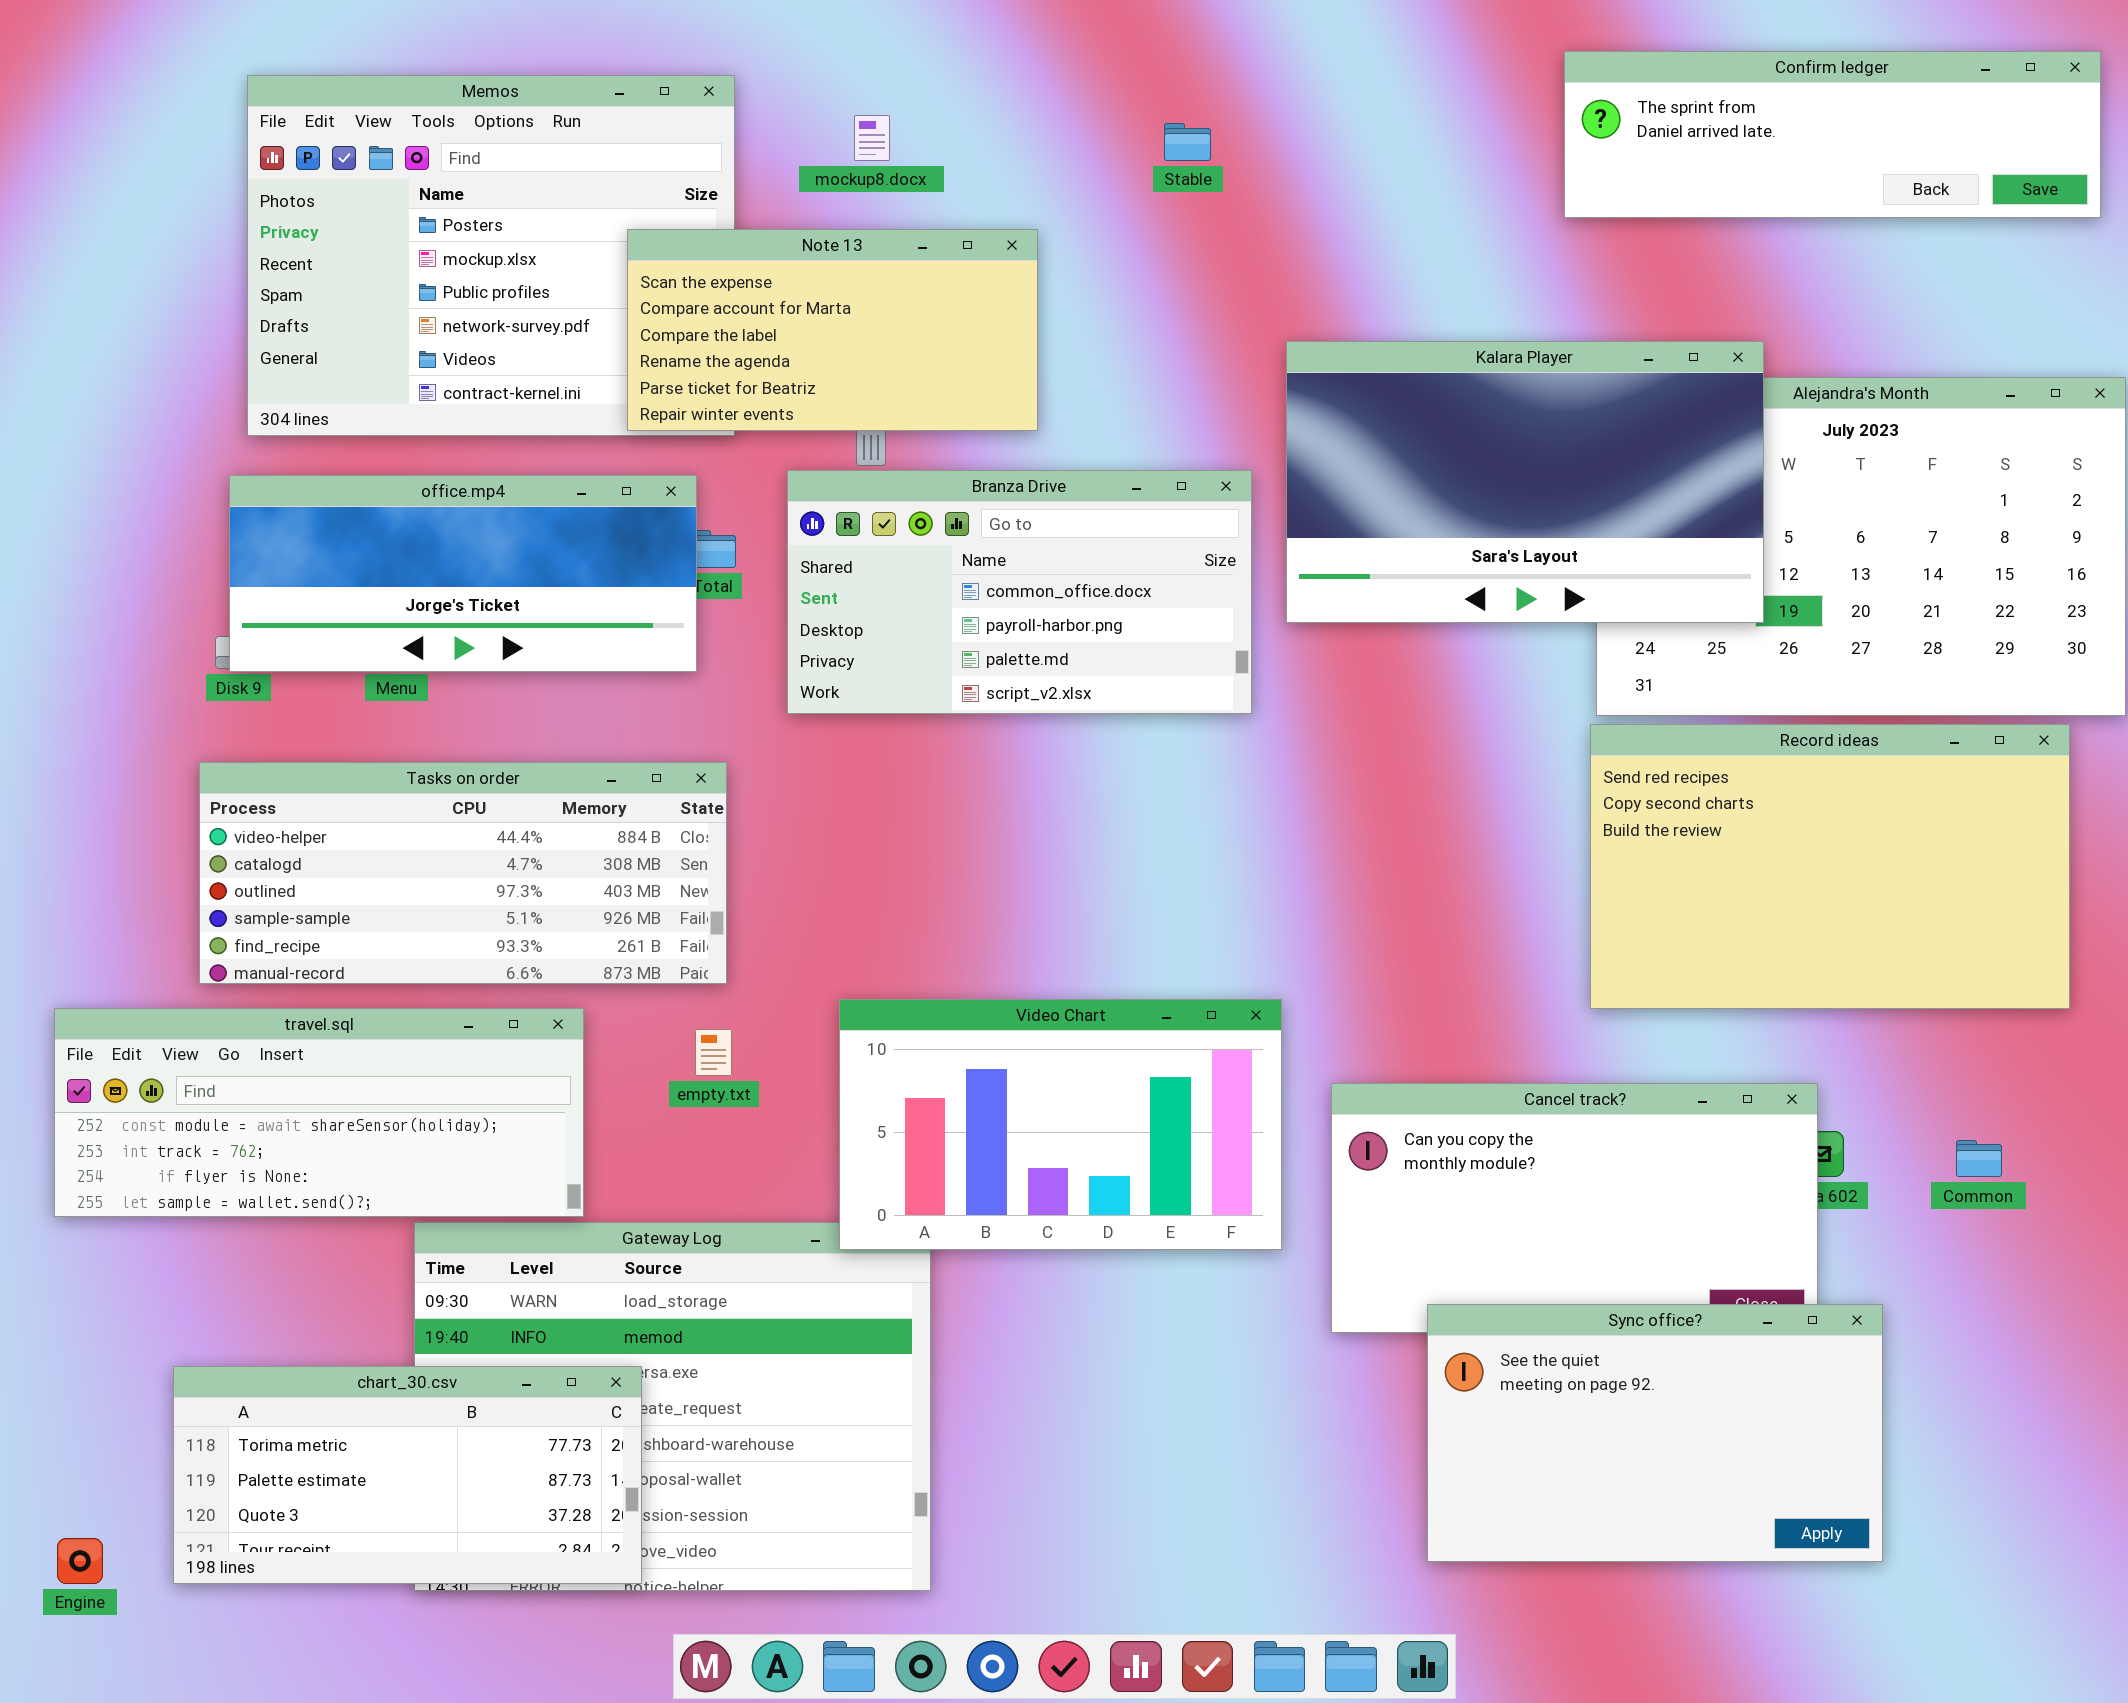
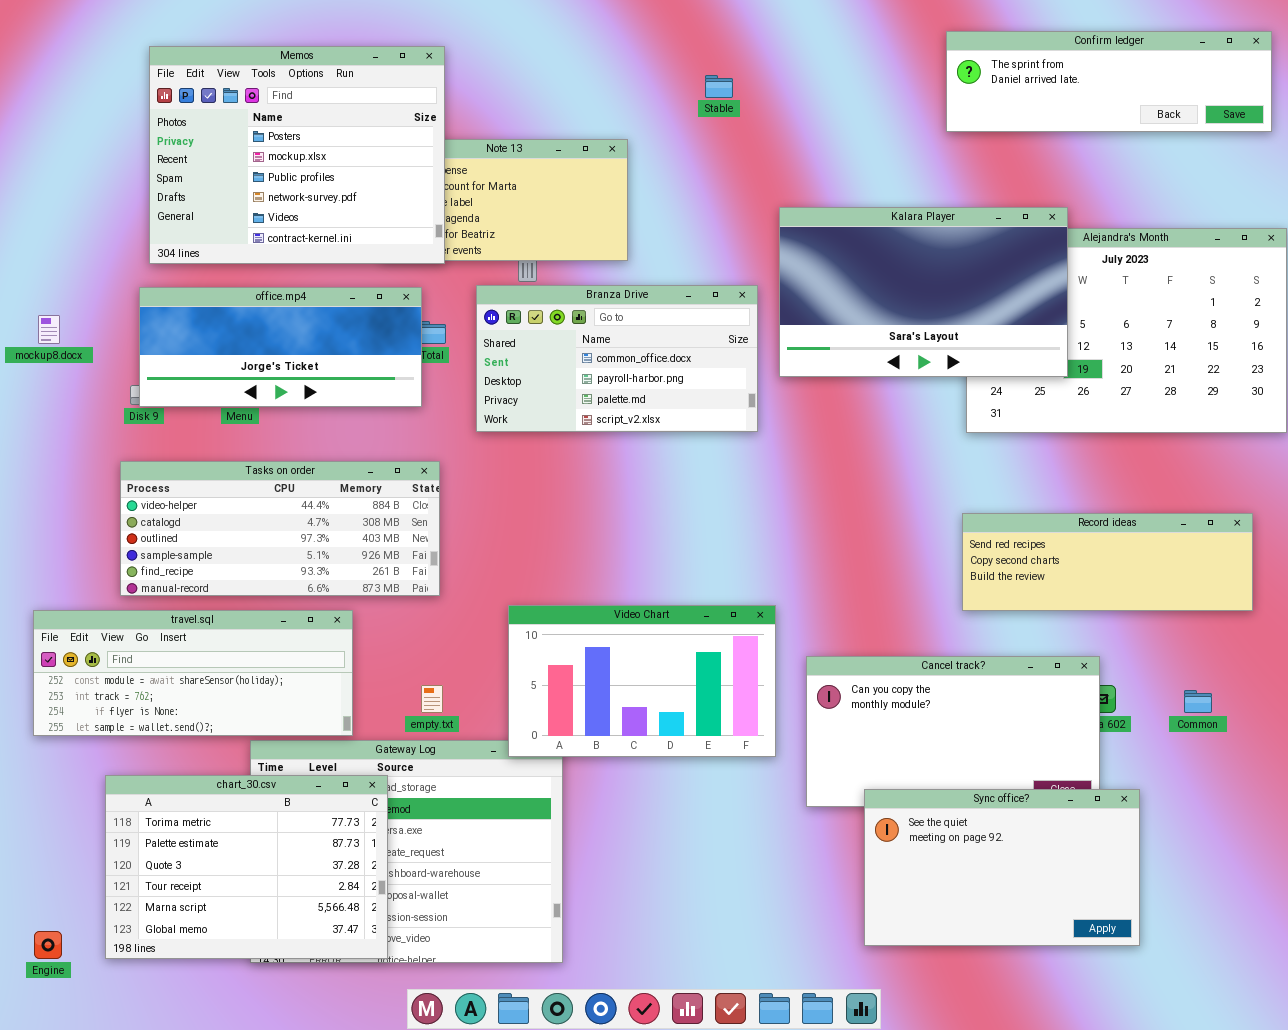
Memos: [247,75,735,436] -> [149,46,445,264], raised
mockup8.docx: [854,115,890,161] -> [38,315,60,344], moved
Record ideas: [1590,724,2070,1009] -> [962,513,1253,611], resized
empty.txt: [695,1029,732,1076] -> [421,685,443,713], moved
chart_30.csv: [173,1366,642,1584] -> [105,775,388,959], resized

